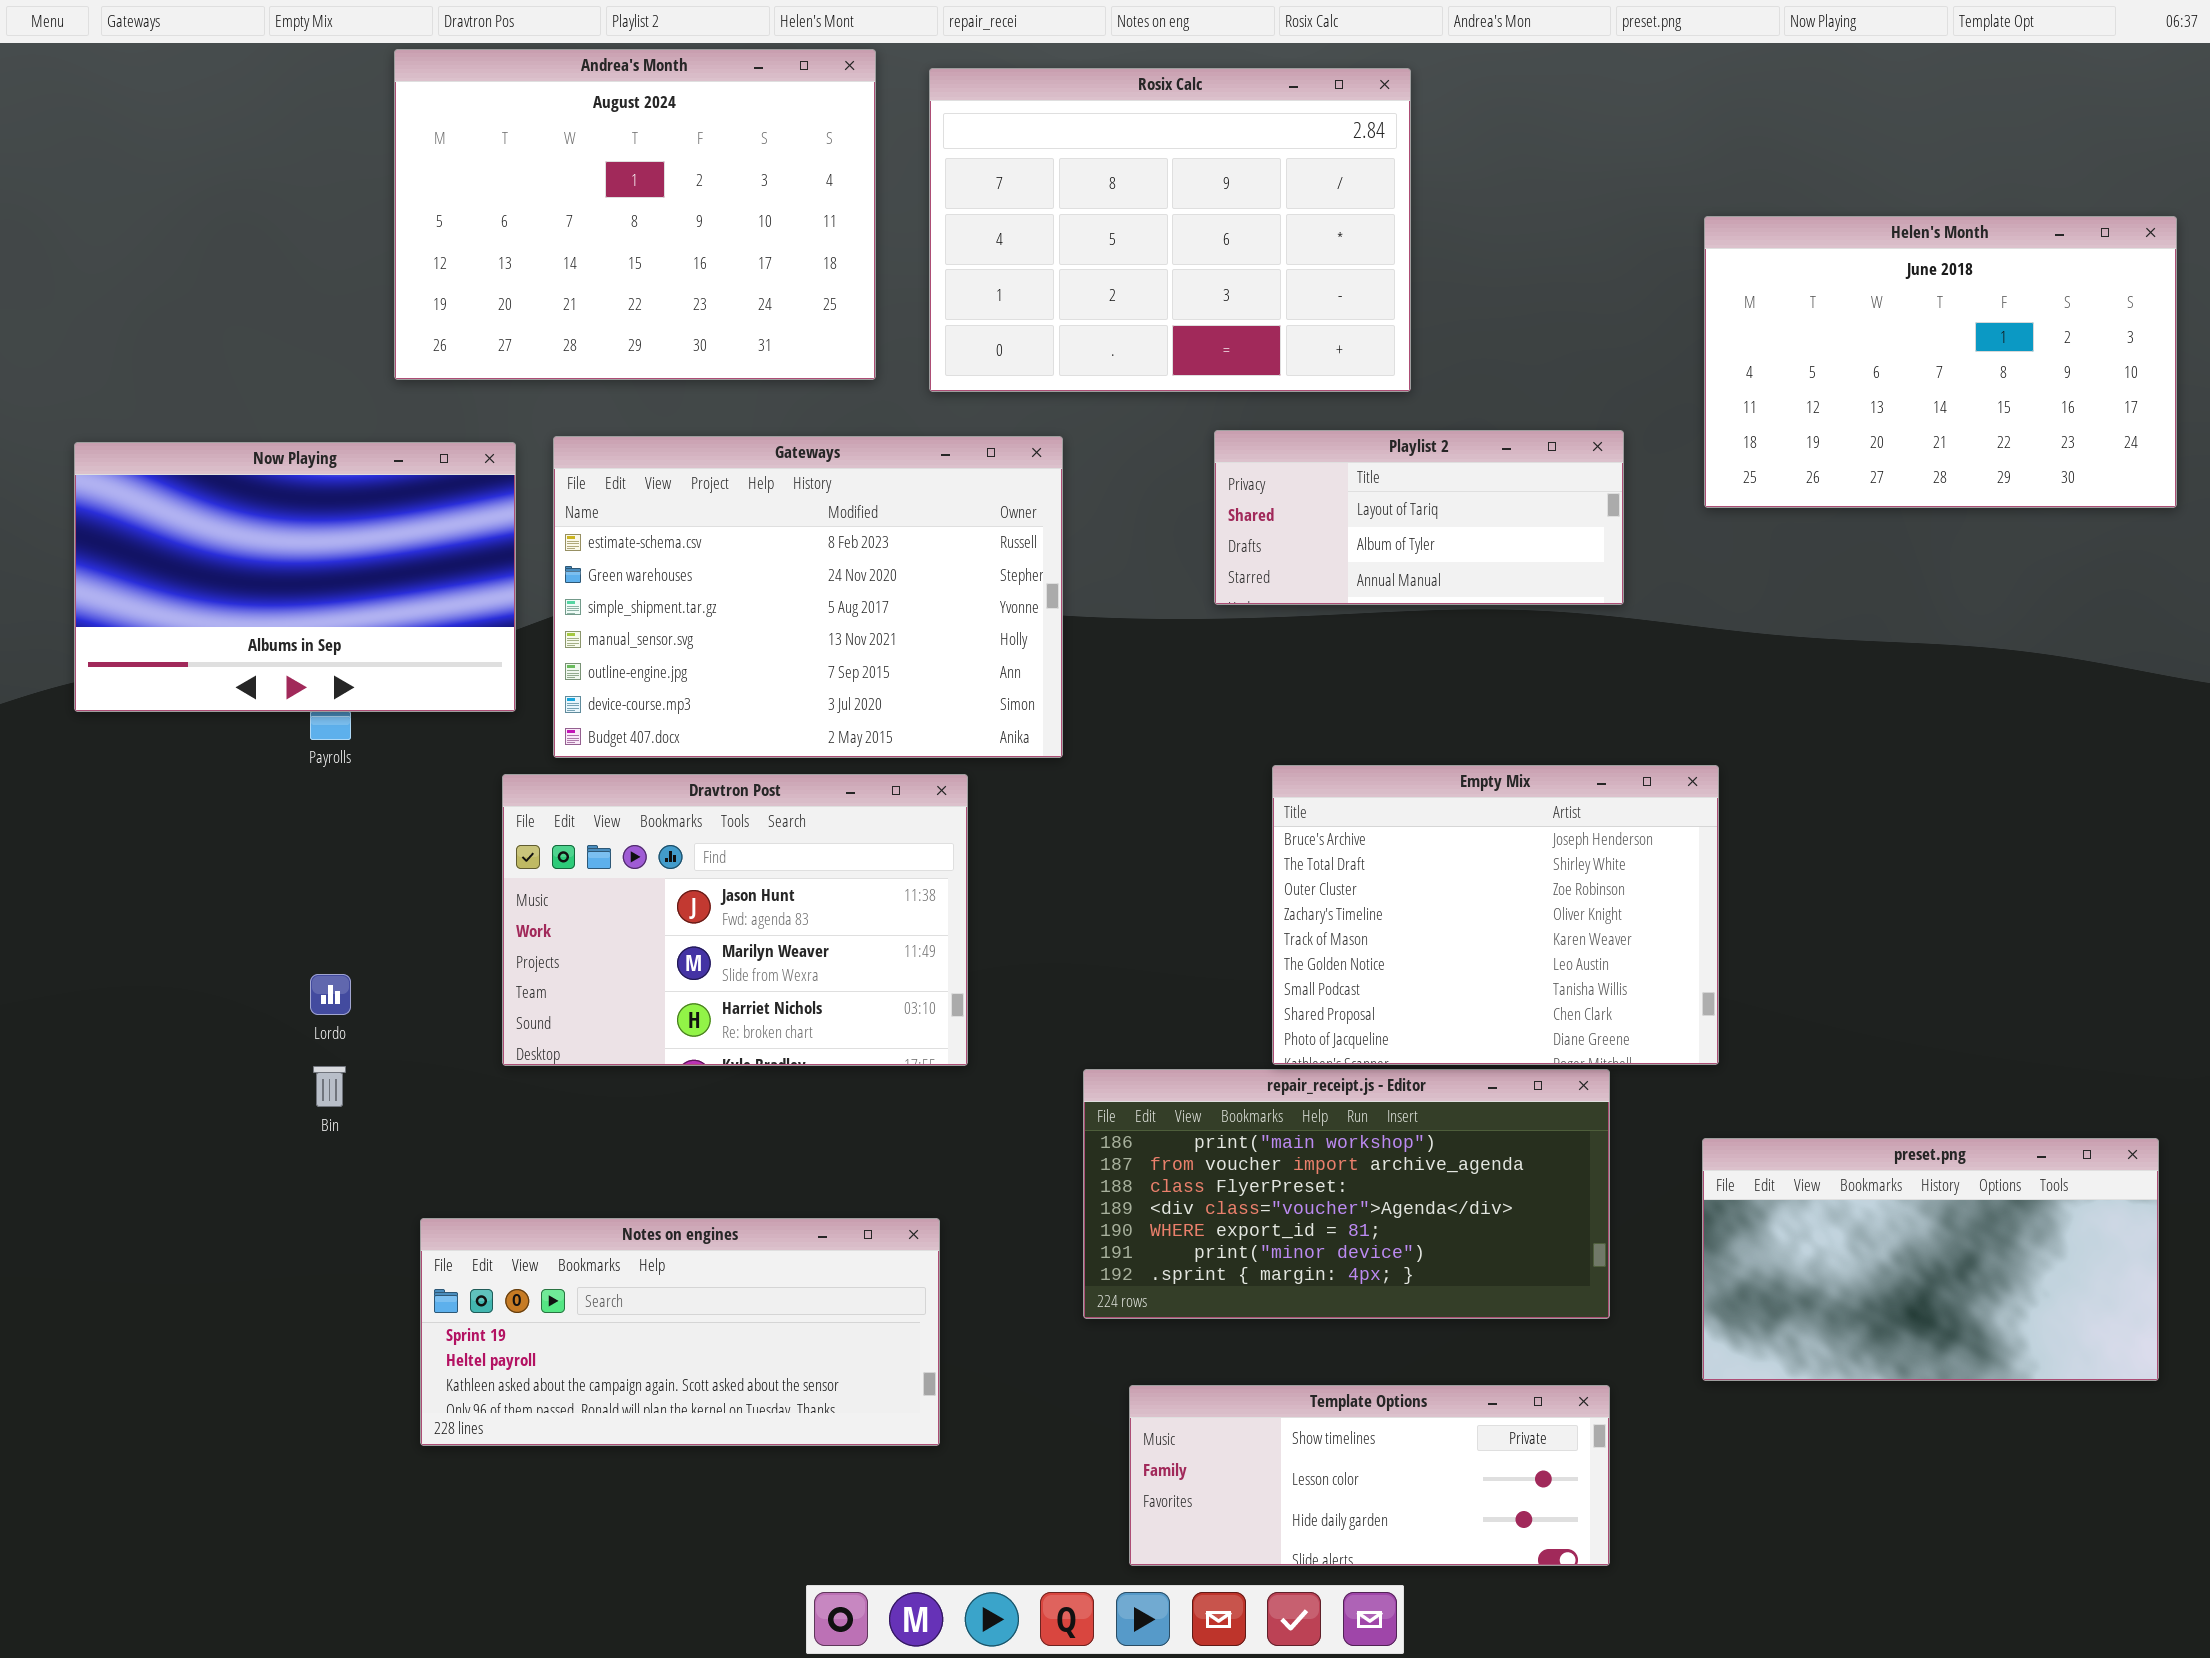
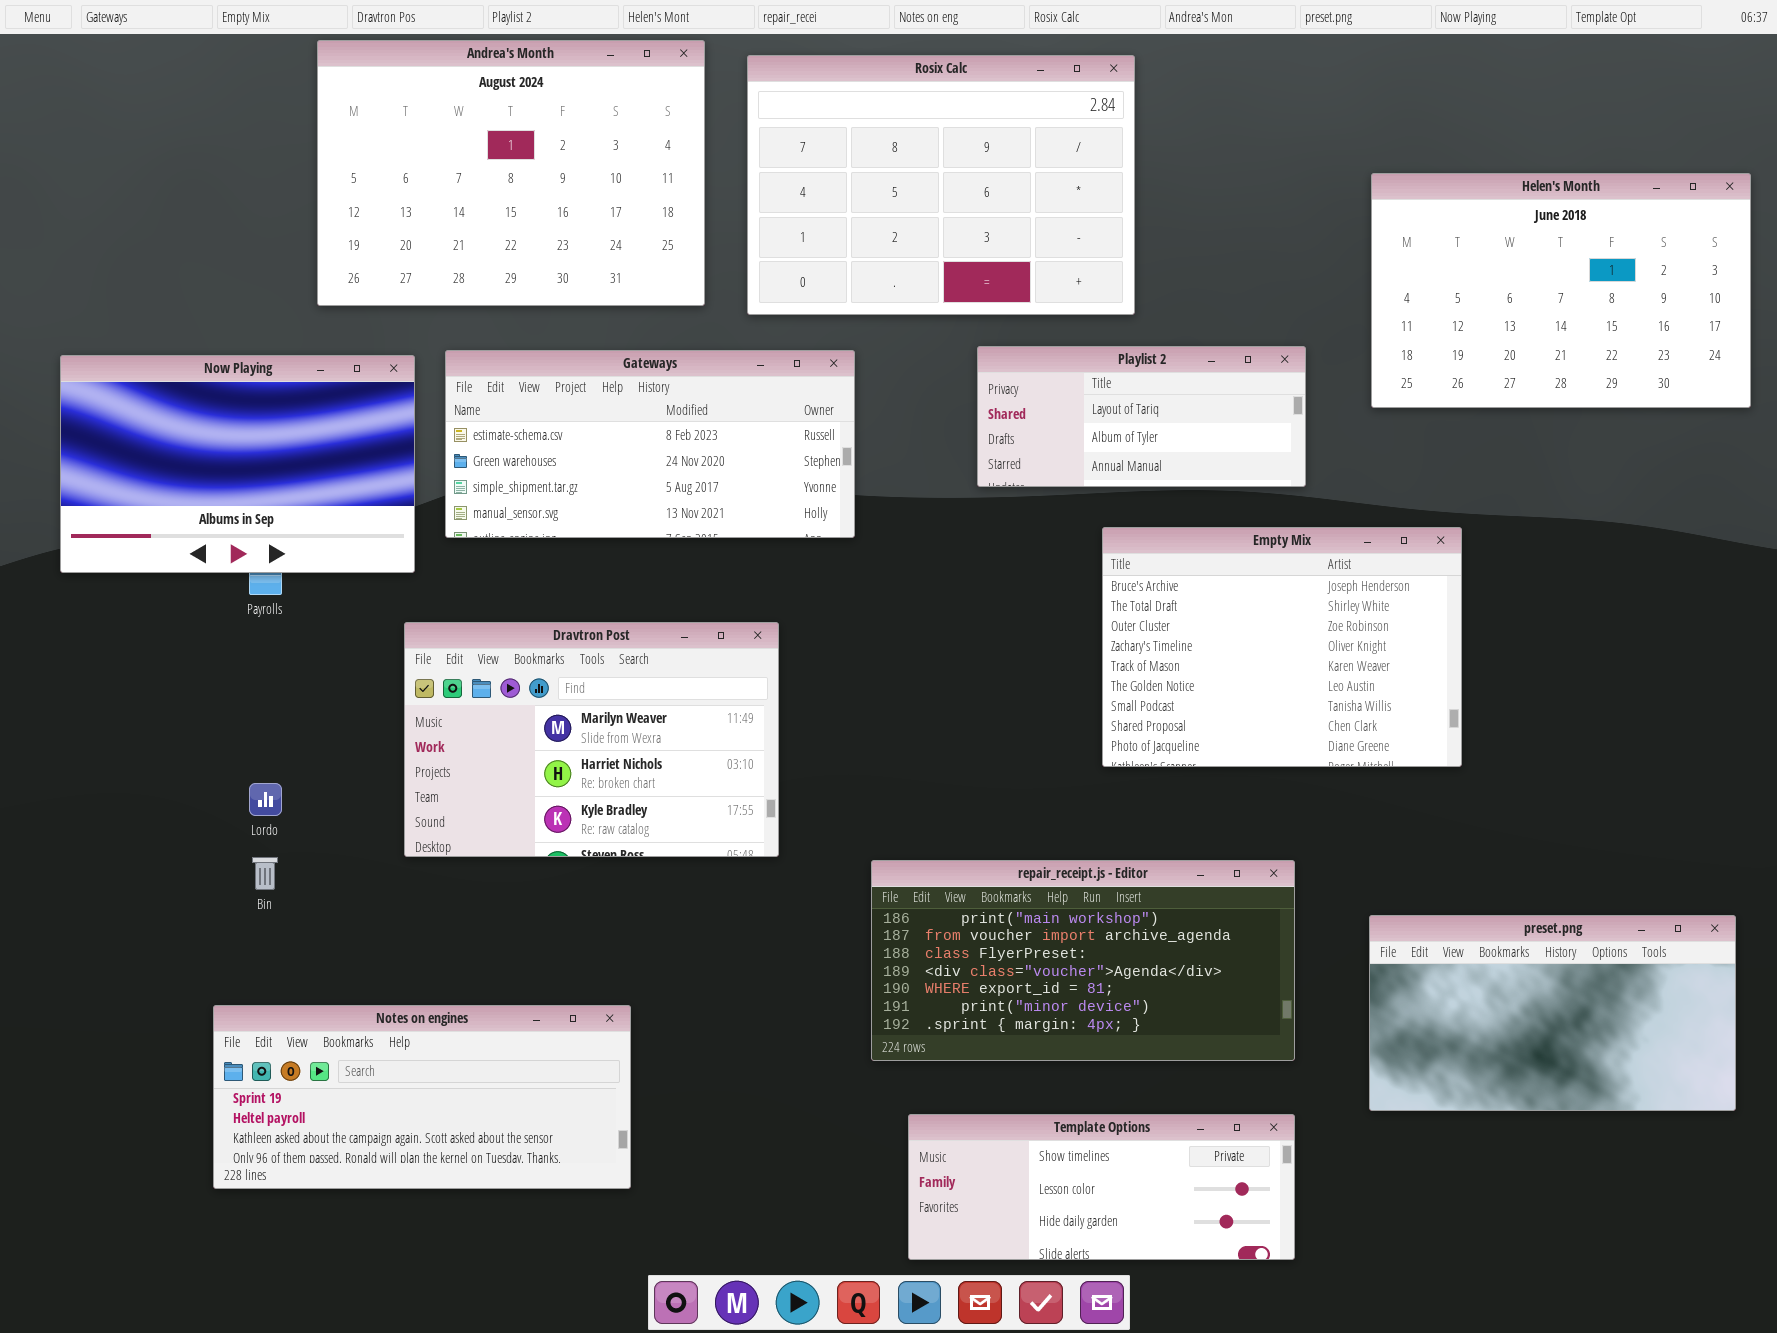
Gateways: [553,436,1063,758] -> [445,350,855,538], resized
Empty Mix: [1272,765,1719,1065] -> [1102,527,1462,767], moved
Dravtron Post: [502,774,968,1066] -> [404,622,779,857], scrolled down 1 row
Notes on engines: [420,1218,940,1446] -> [213,1005,631,1189], moved

